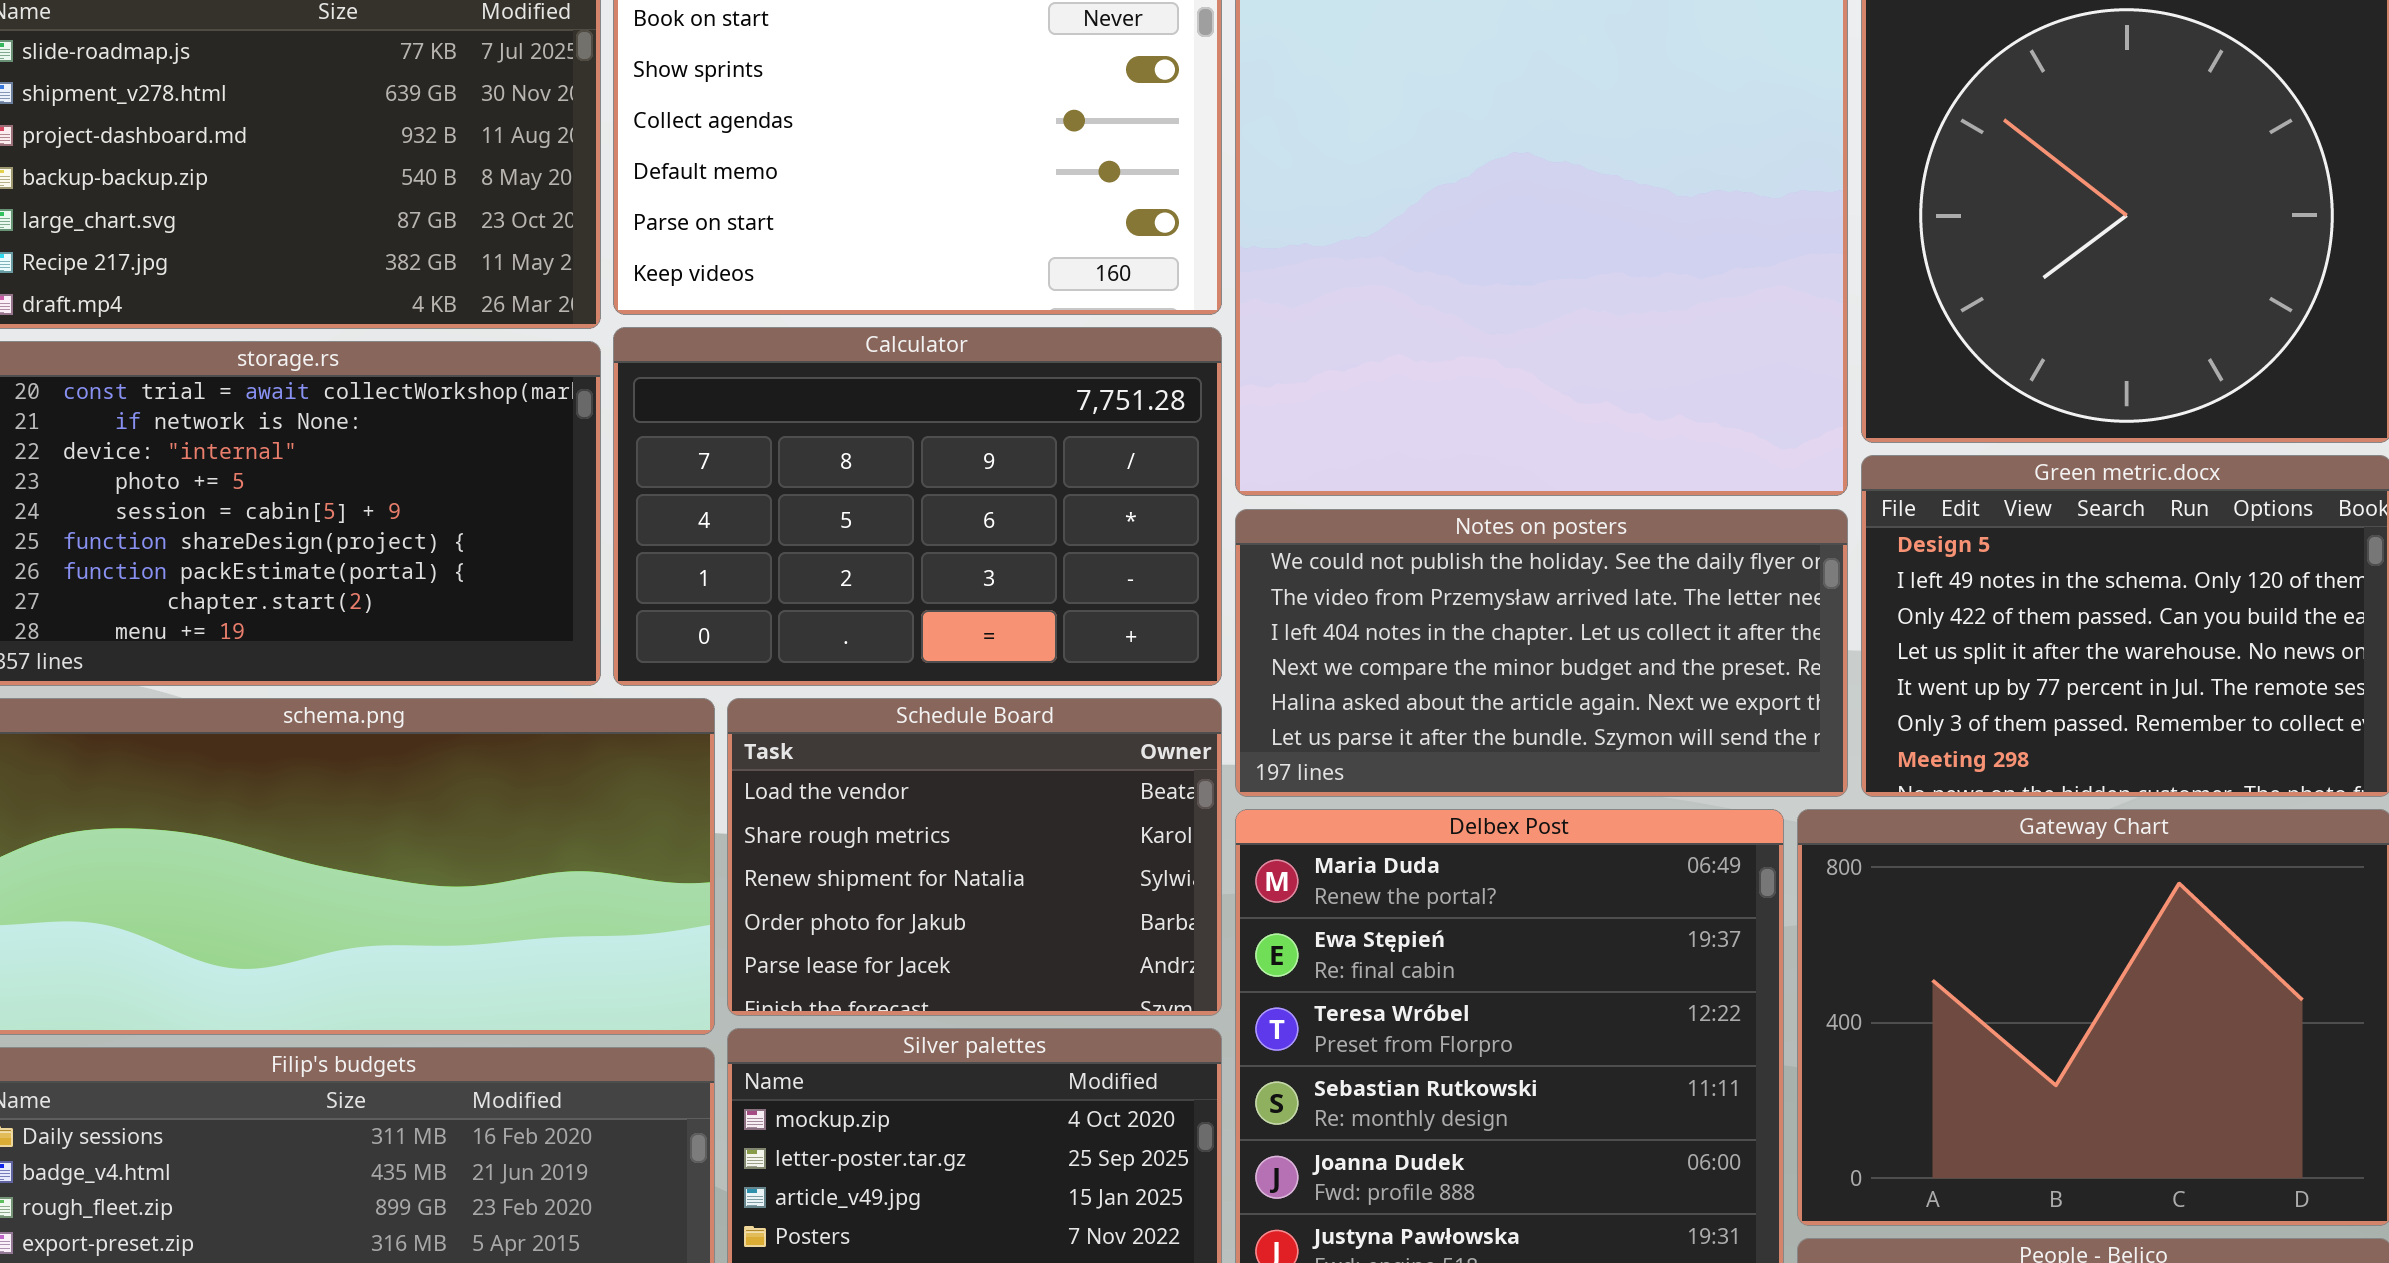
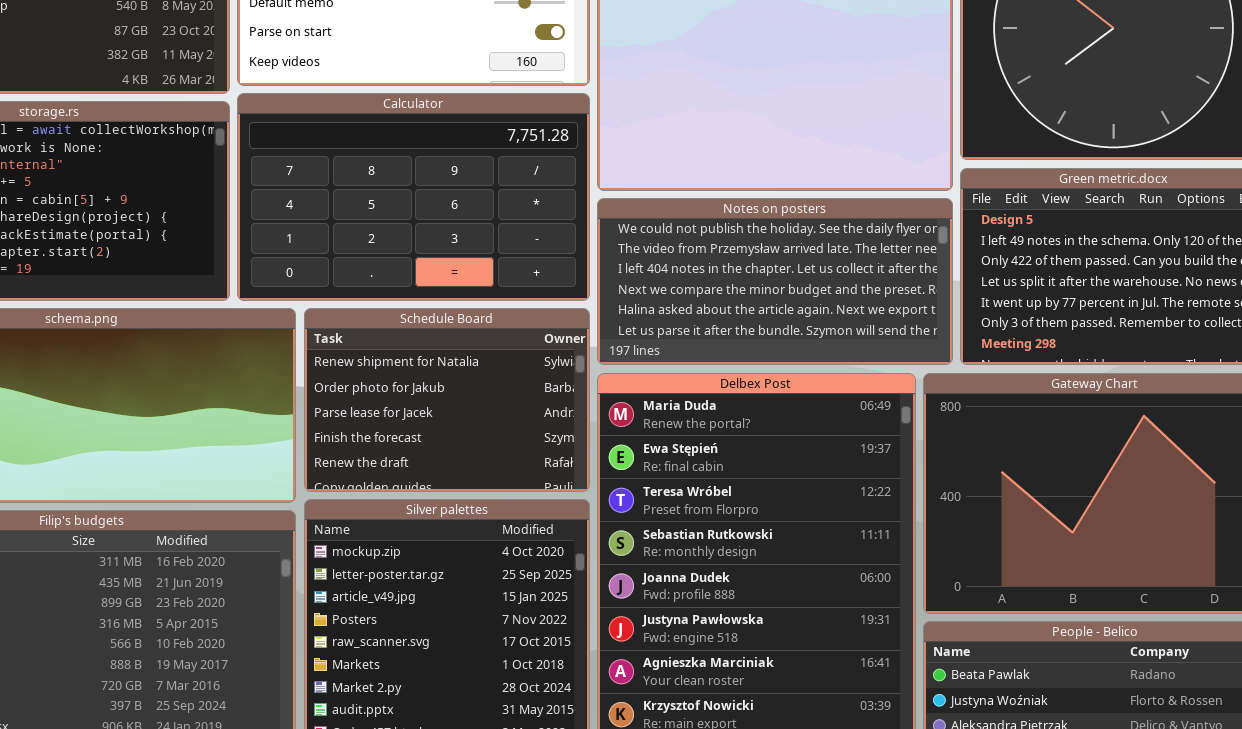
Schedule Board: [727,698,1222,1016] -> [304,308,590,492], scrolled down 2 rows

